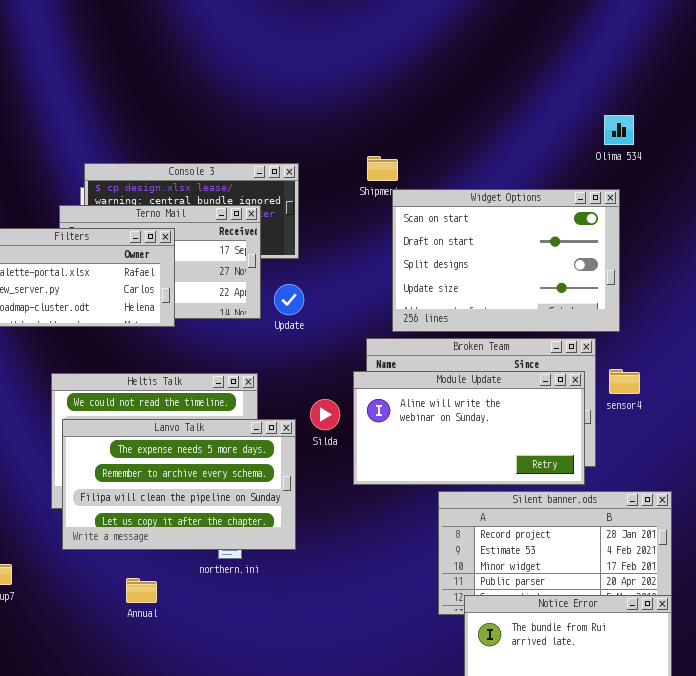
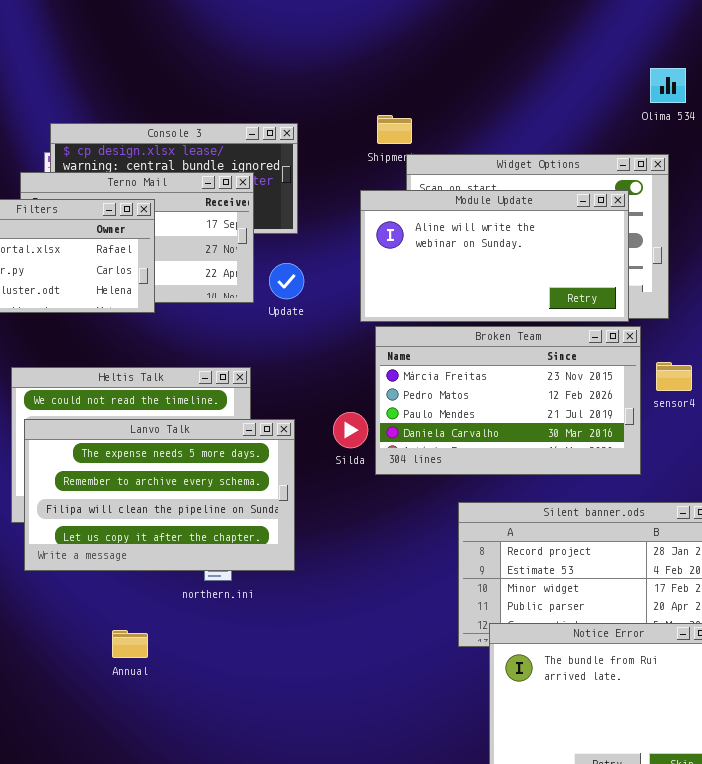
Module Update: [353,371,585,485] -> [360,190,629,322], moved
Silda: [310,399,340,430] -> [333,412,368,448], moved
Annual: [126,578,157,603] -> [112,630,148,658], moved

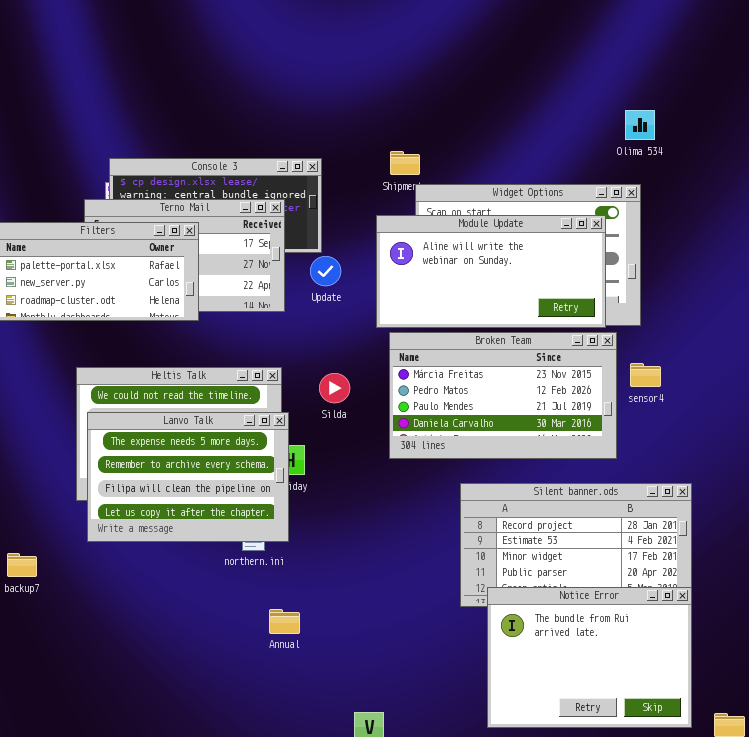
Update: [269,263,304,299] -> [310,256,341,286], moved
Silda: [333,412,368,448] -> [319,373,350,403], moved
Lanvo Talk: [24,419,295,571] -> [87,412,289,542], resized
Annual: [112,630,148,658] -> [269,609,300,634], moved

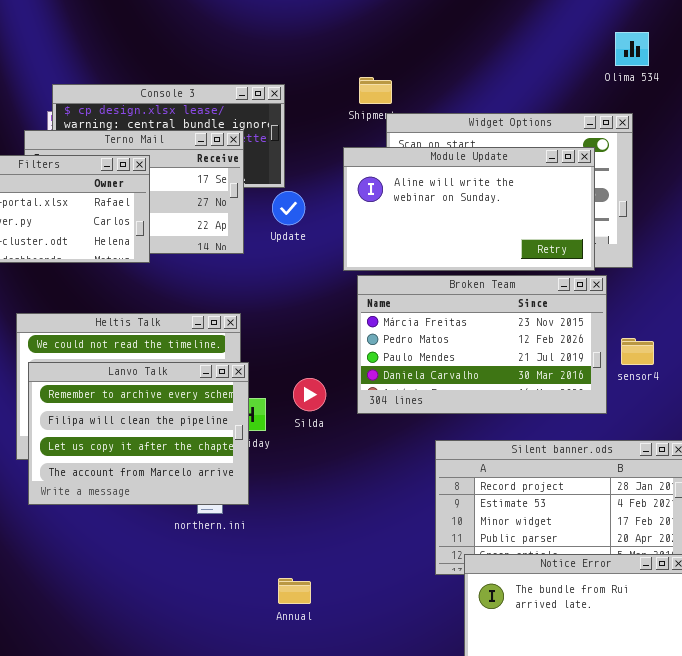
sensor4: [630,363,661,387] -> [621,338,654,365], moved
Silda: [319,373,350,403] -> [293,378,326,411], moved
Lanvo Talk: [87,412,289,542] -> [28,362,249,505], scrolled down 1 row
Annual: [269,609,300,634] -> [278,578,311,604], moved

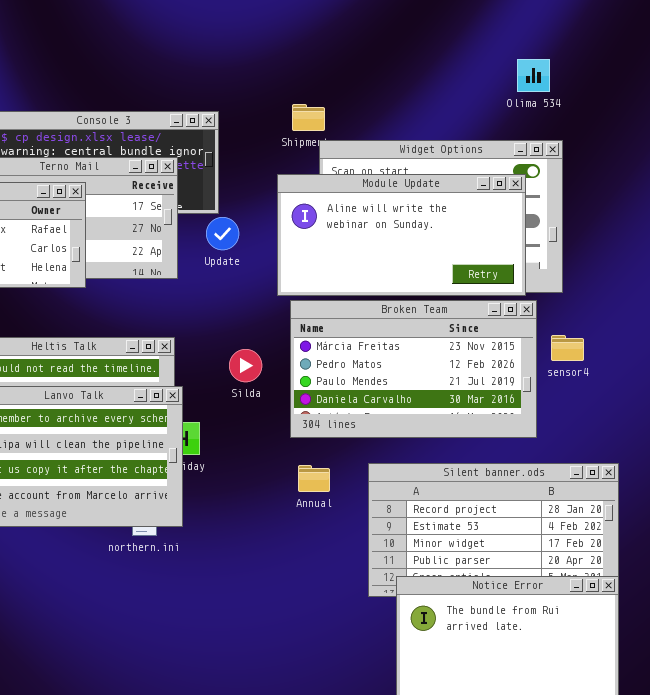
Olima 534: [615,32,649,66] -> [517,59,550,92], moved
sensor4: [621,338,654,365] -> [551,335,584,361], moved
Silda: [293,378,326,411] -> [229,349,262,382], moved
Annual: [278,578,311,604] -> [298,465,330,492], moved

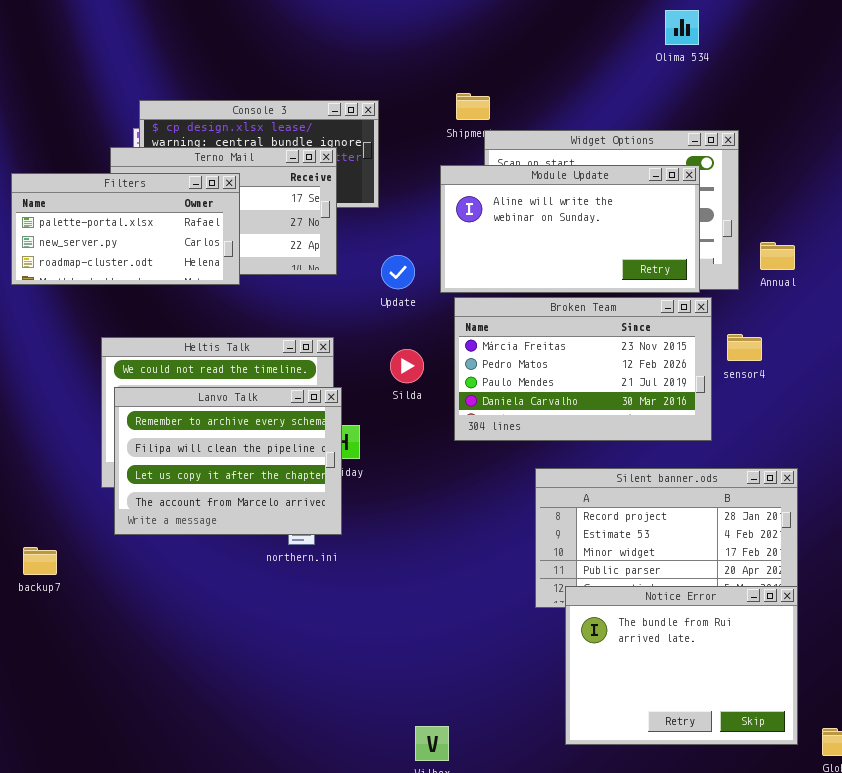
Olima 534: [517,59,550,92] -> [665,10,699,45], moved
Update: [206,217,239,250] -> [381,255,415,289], moved
Annual: [298,465,330,492] -> [760,242,795,270], moved

